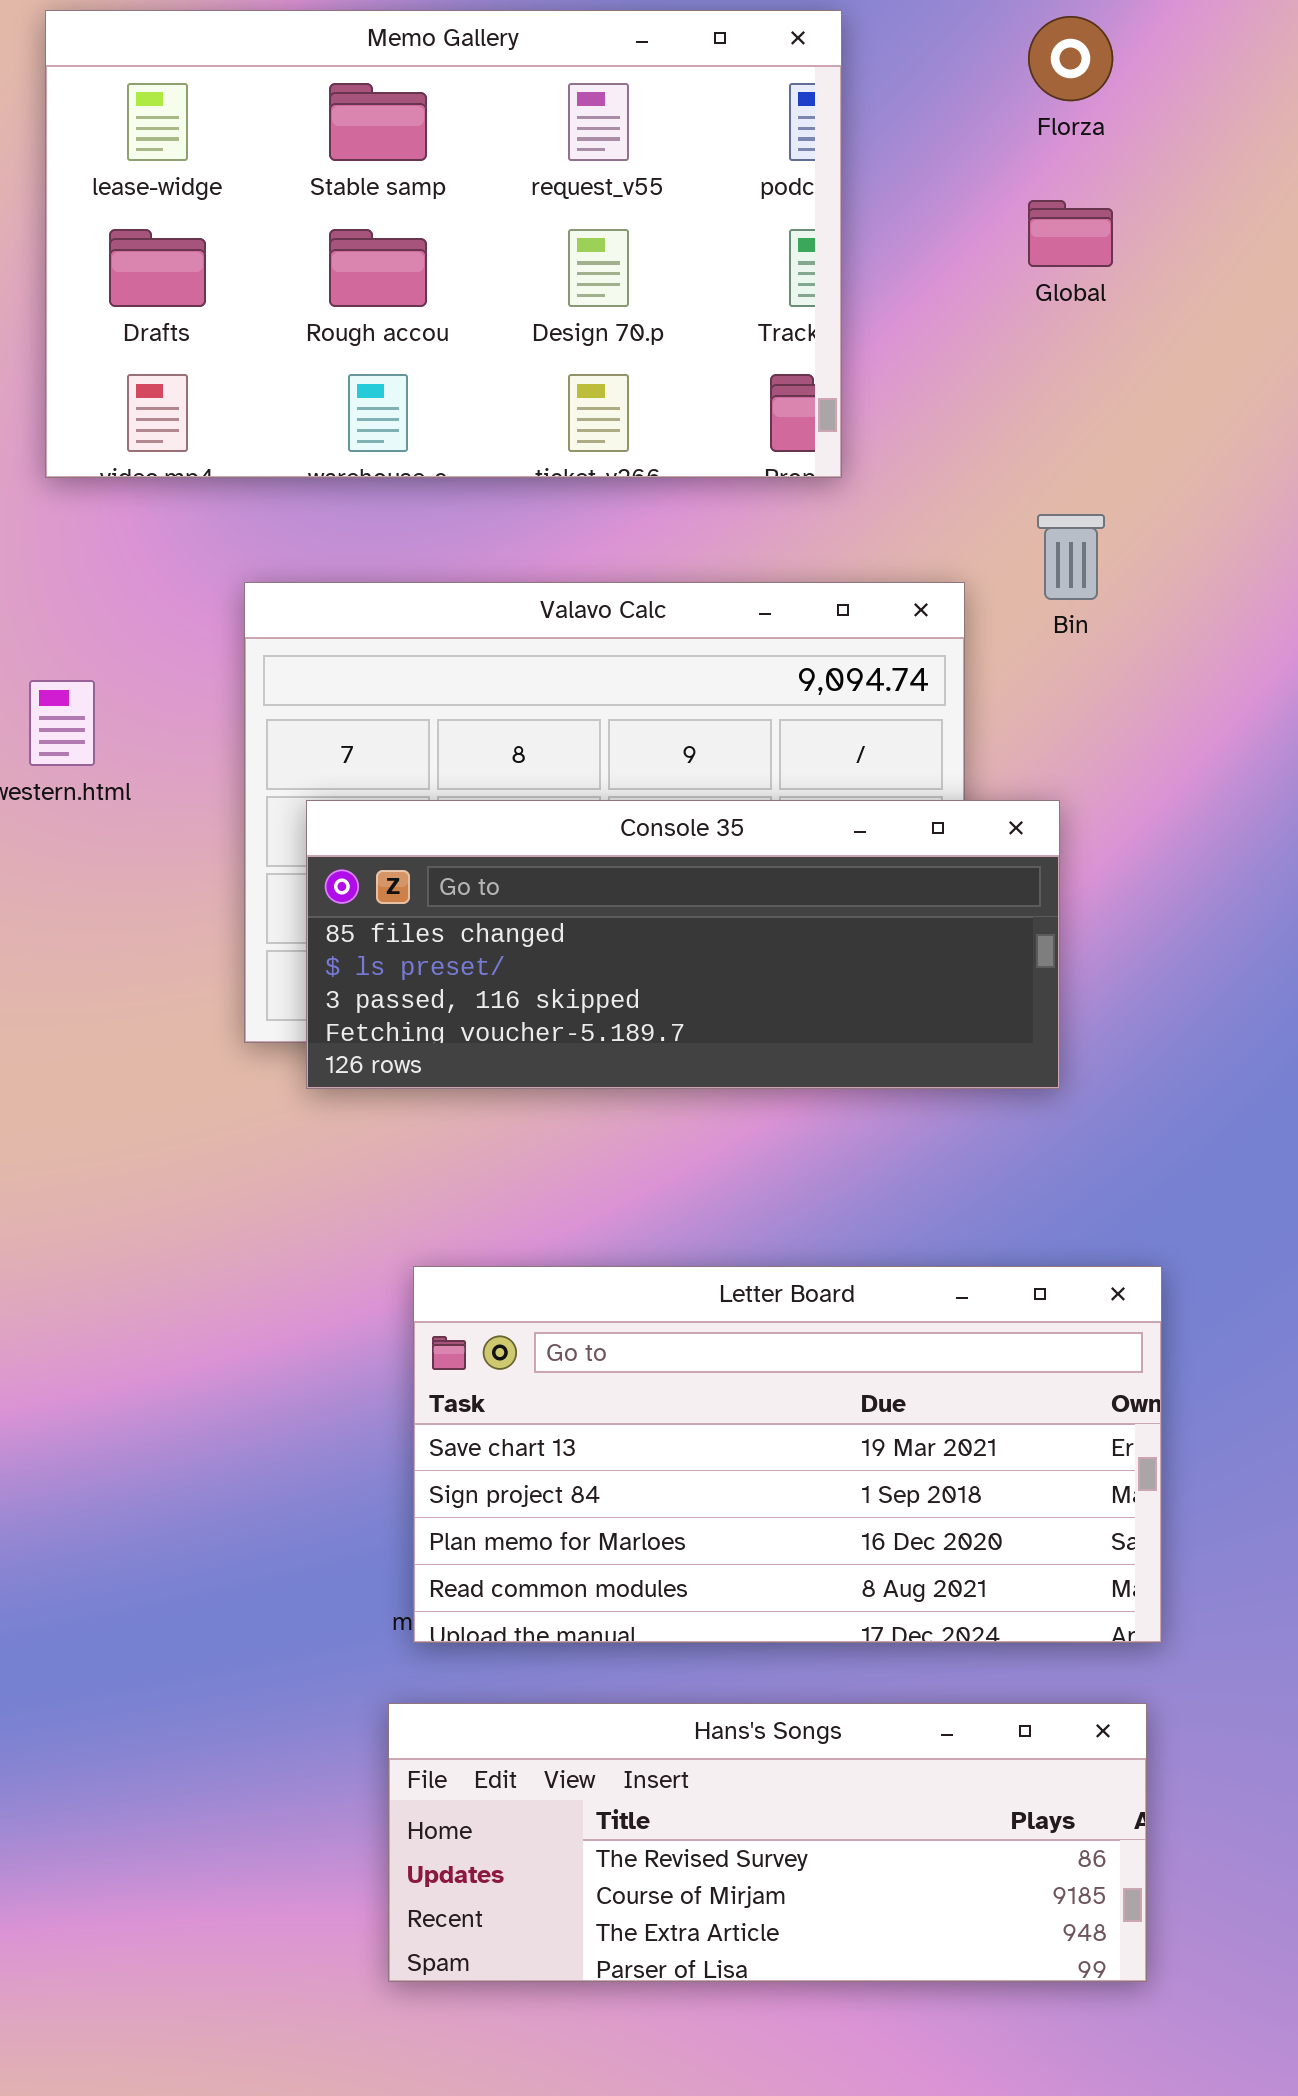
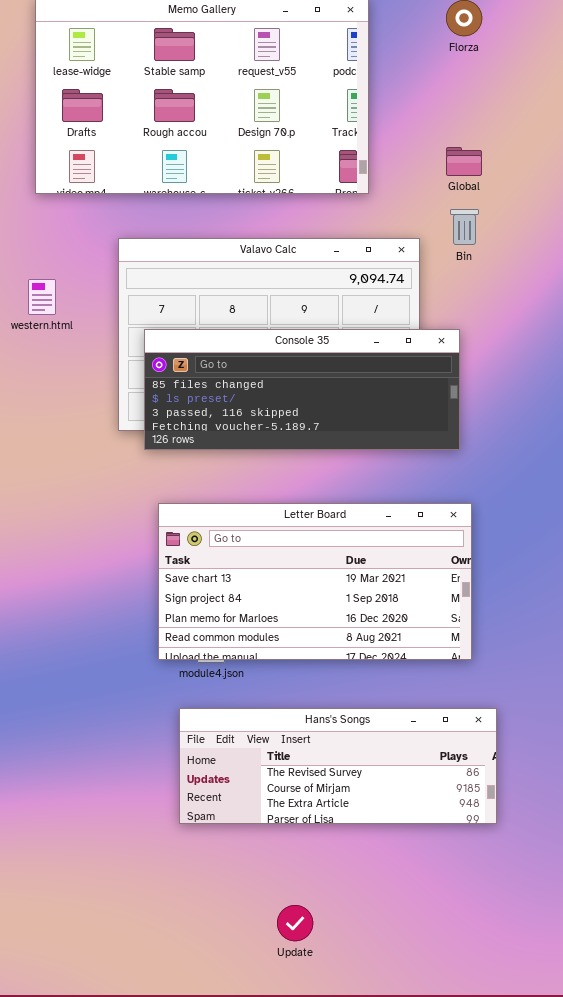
Global: [1028,200,1113,267] -> [446,147,482,176], moved
Letter Board: [413,1266,1162,1643] -> [158,503,472,660], moved

